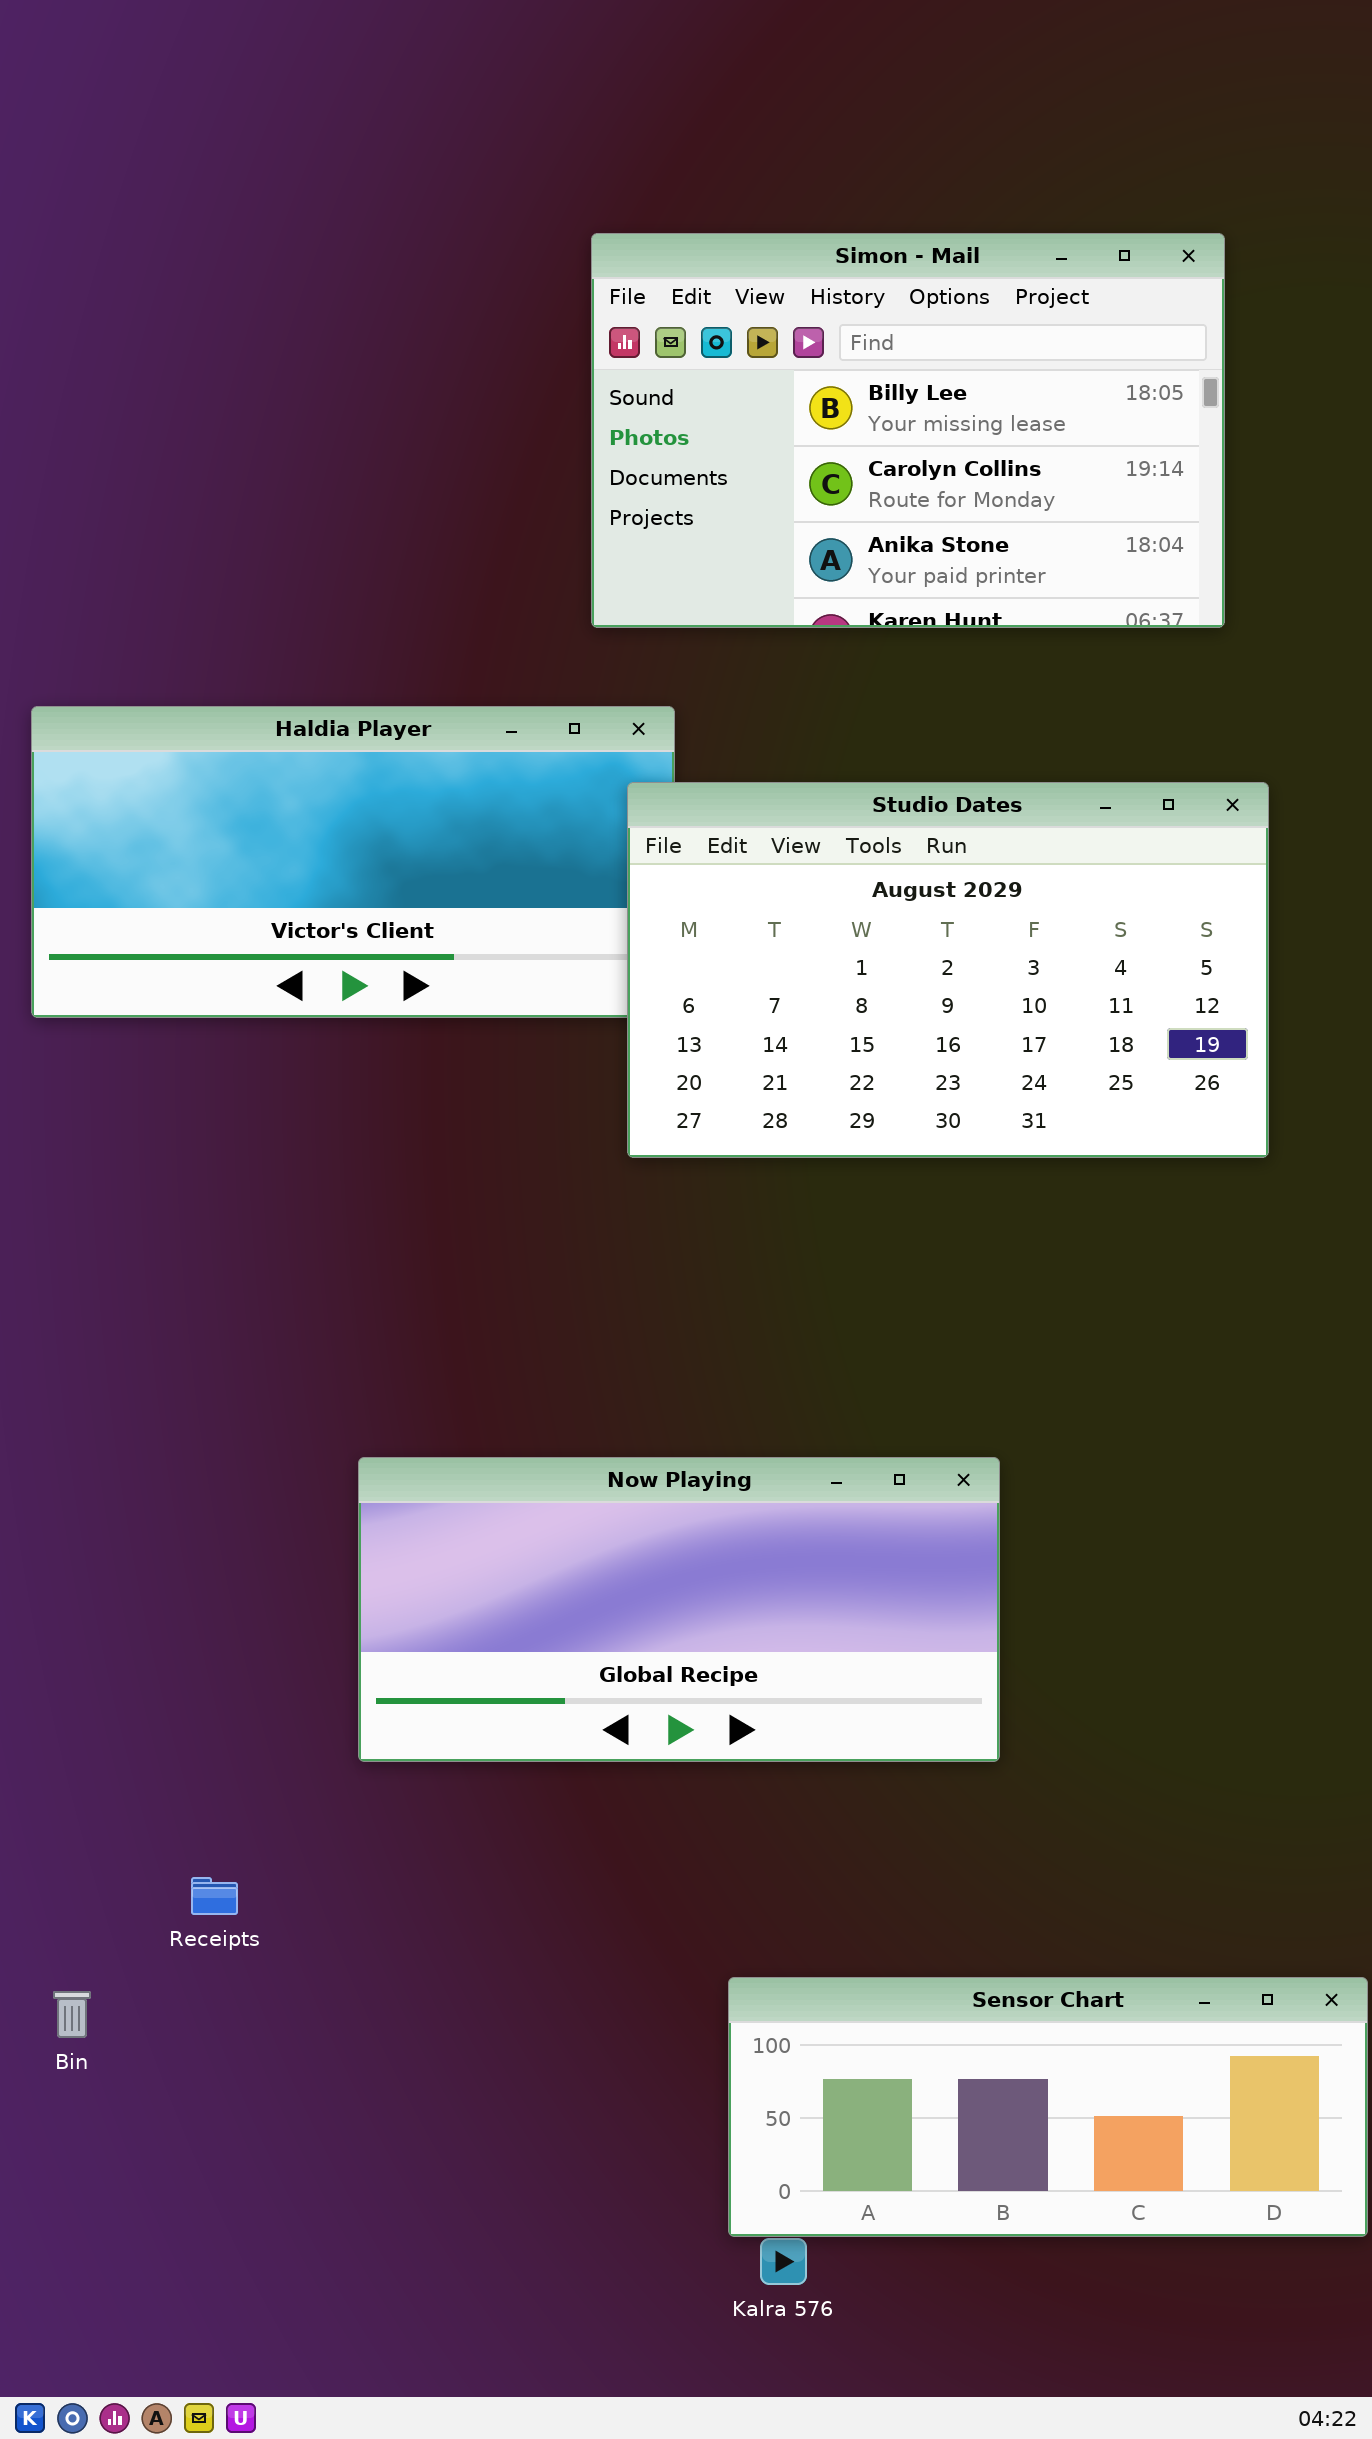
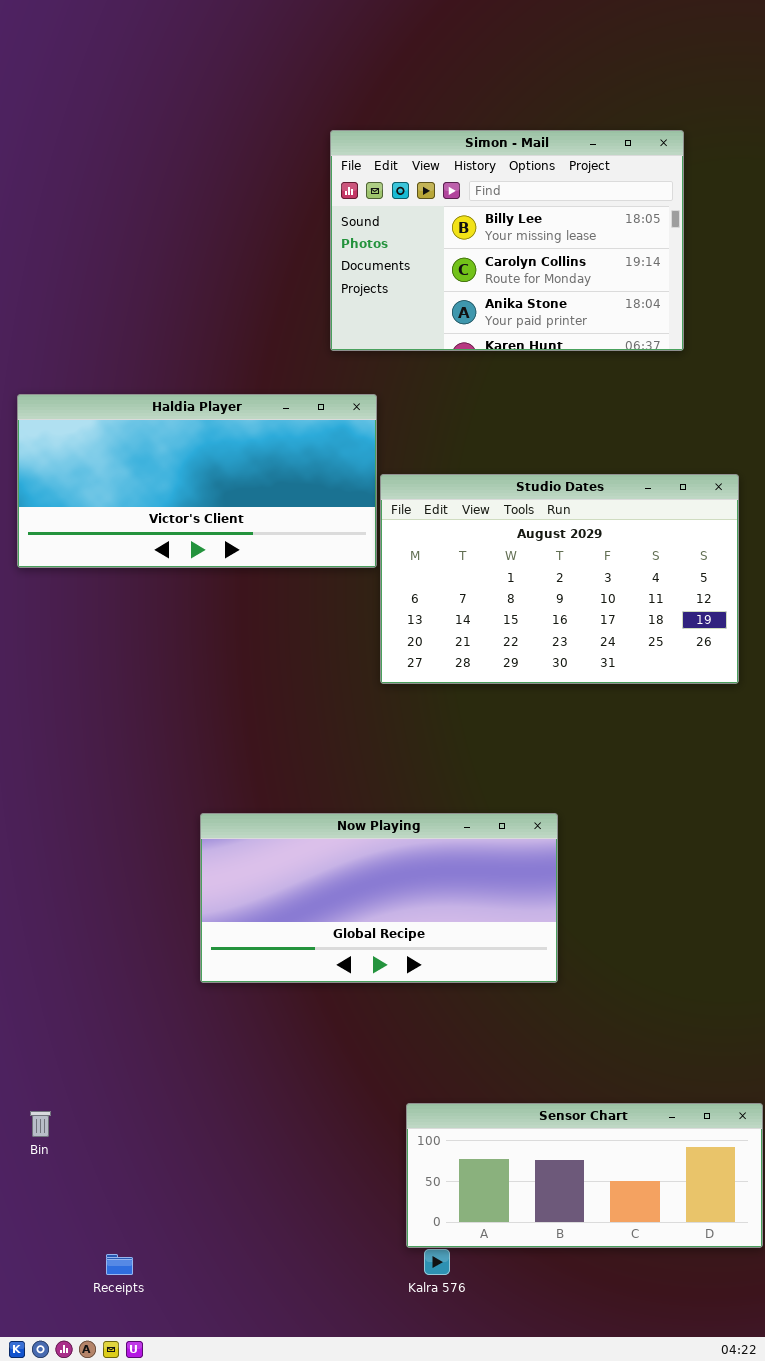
Studio Dates: [627,782,1269,1158] -> [380,474,739,684], moved
Receipts: [191,1877,238,1915] -> [106,1254,133,1275], moved

